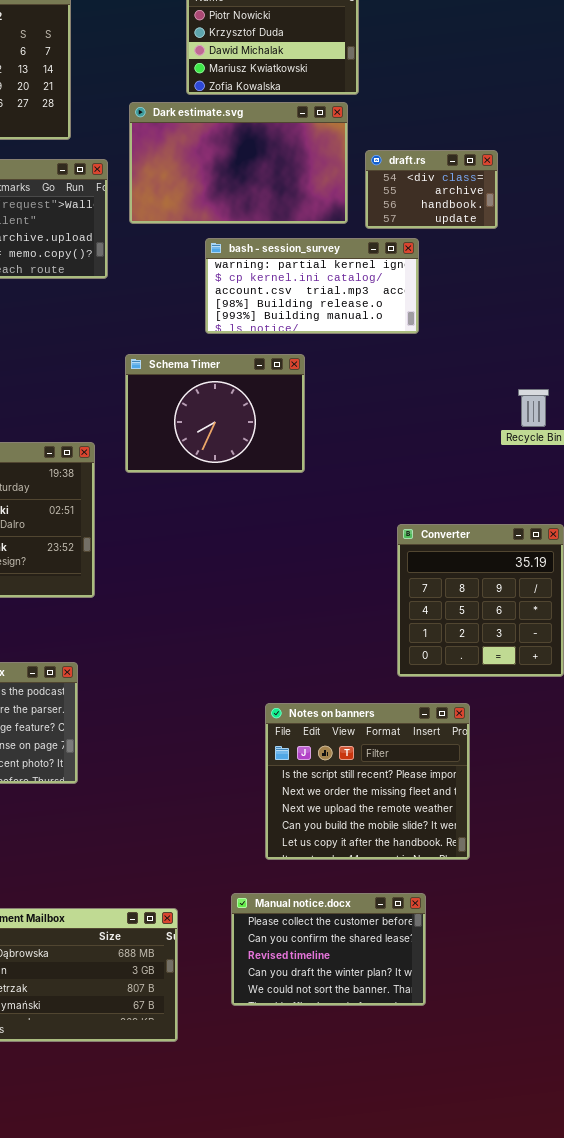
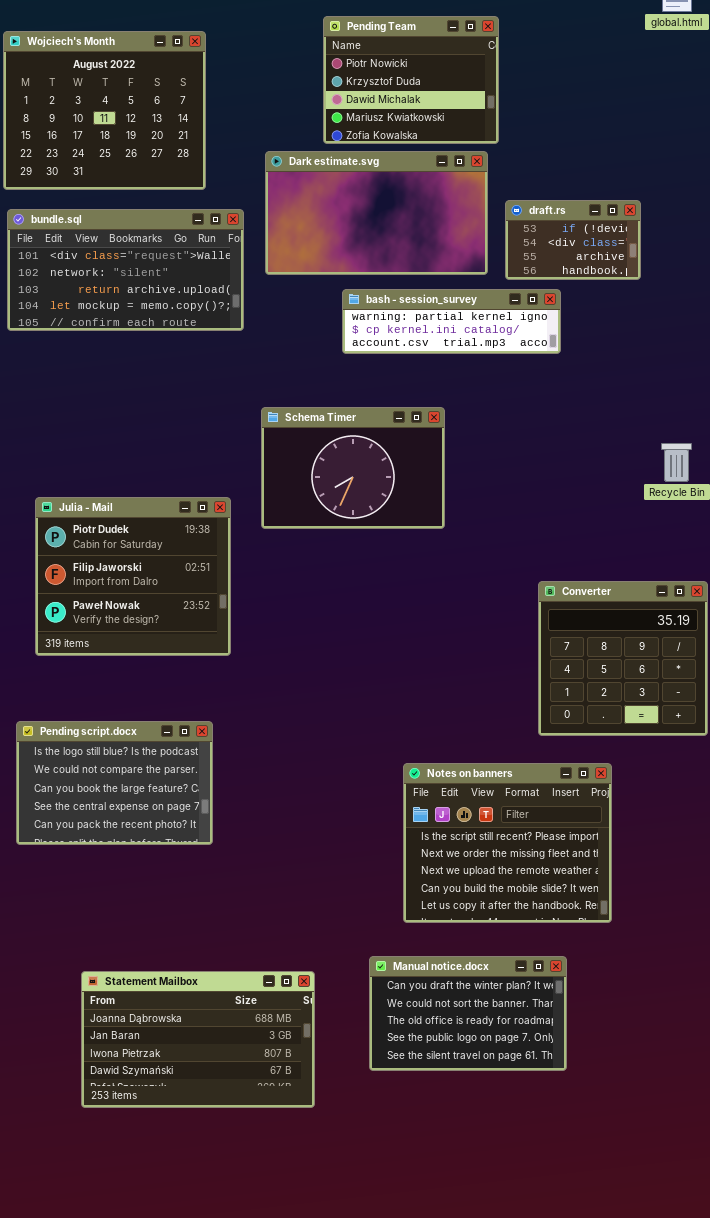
draft.rs: [365,150,498,229] -> [505,200,641,280], scrolled up 1 row
bash - session_survey: [205,238,419,334] -> [342,289,561,354], resized
Manual notice.docx: [231,893,426,1006] -> [369,956,567,1071], scrolled down 3 rows

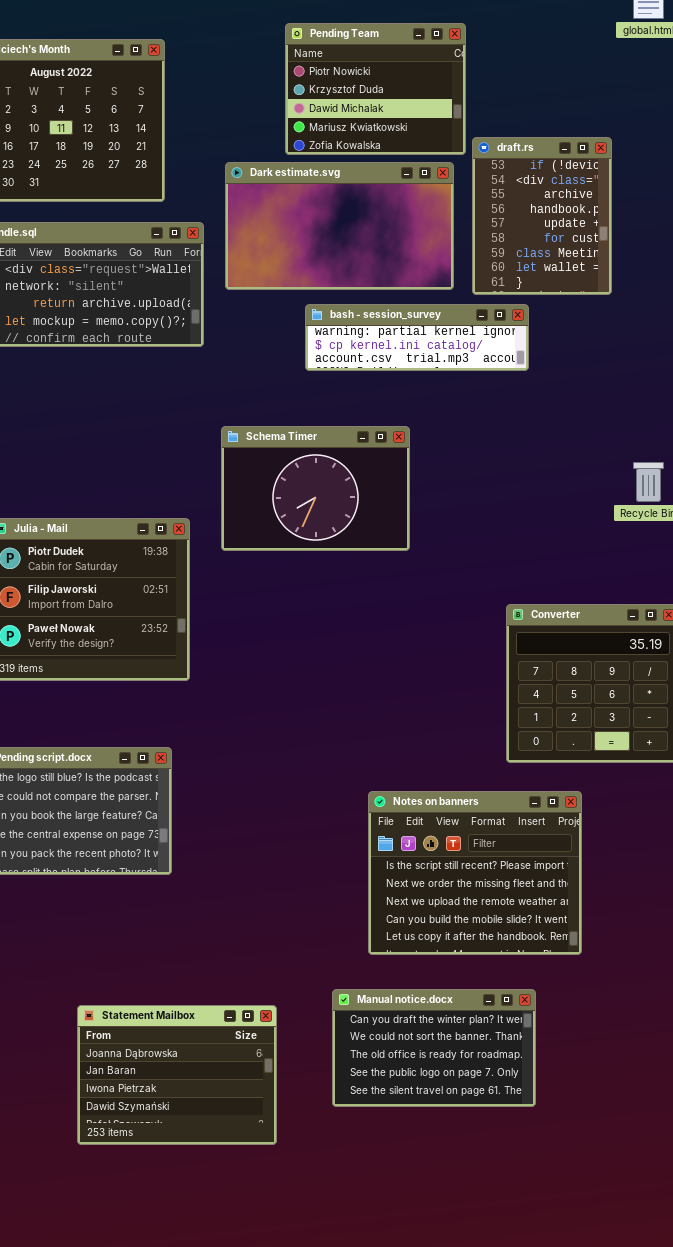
draft.rs: [505,200,641,280] -> [472,137,612,295], resized
Statement Mailbox: [81,971,315,1108] -> [77,1005,277,1145], resized

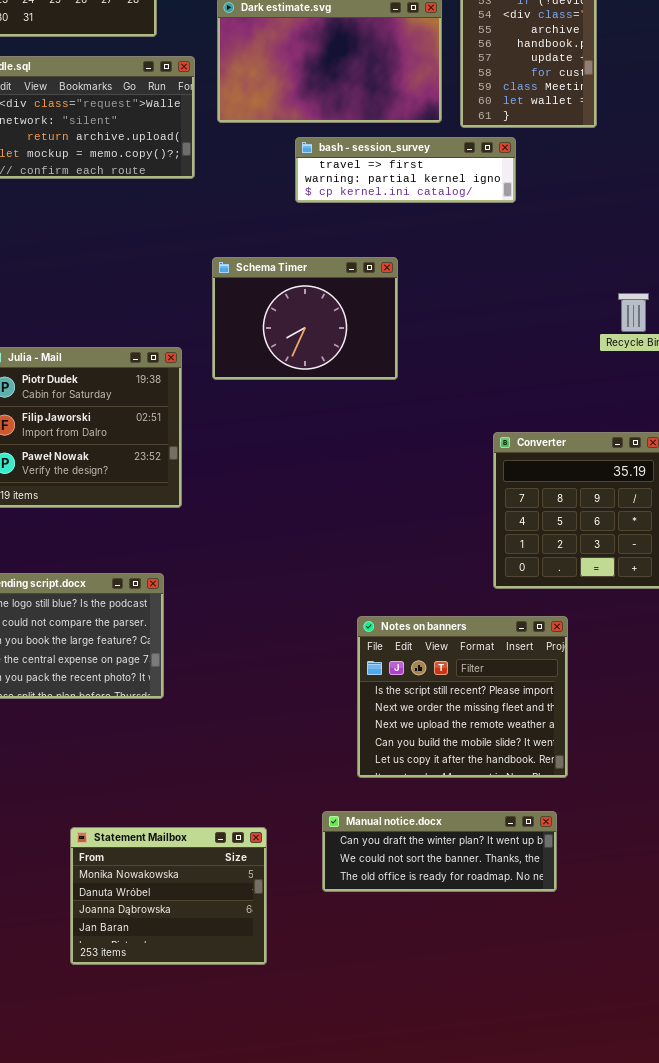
bash - session_survey: [305,304,529,371] -> [295,137,516,203], scrolled up 1 row
Manual notice.docx: [332,989,536,1107] -> [322,811,557,892], resized
Statement Mailbox: [77,1005,277,1145] -> [70,827,267,965], scrolled up 2 rows

